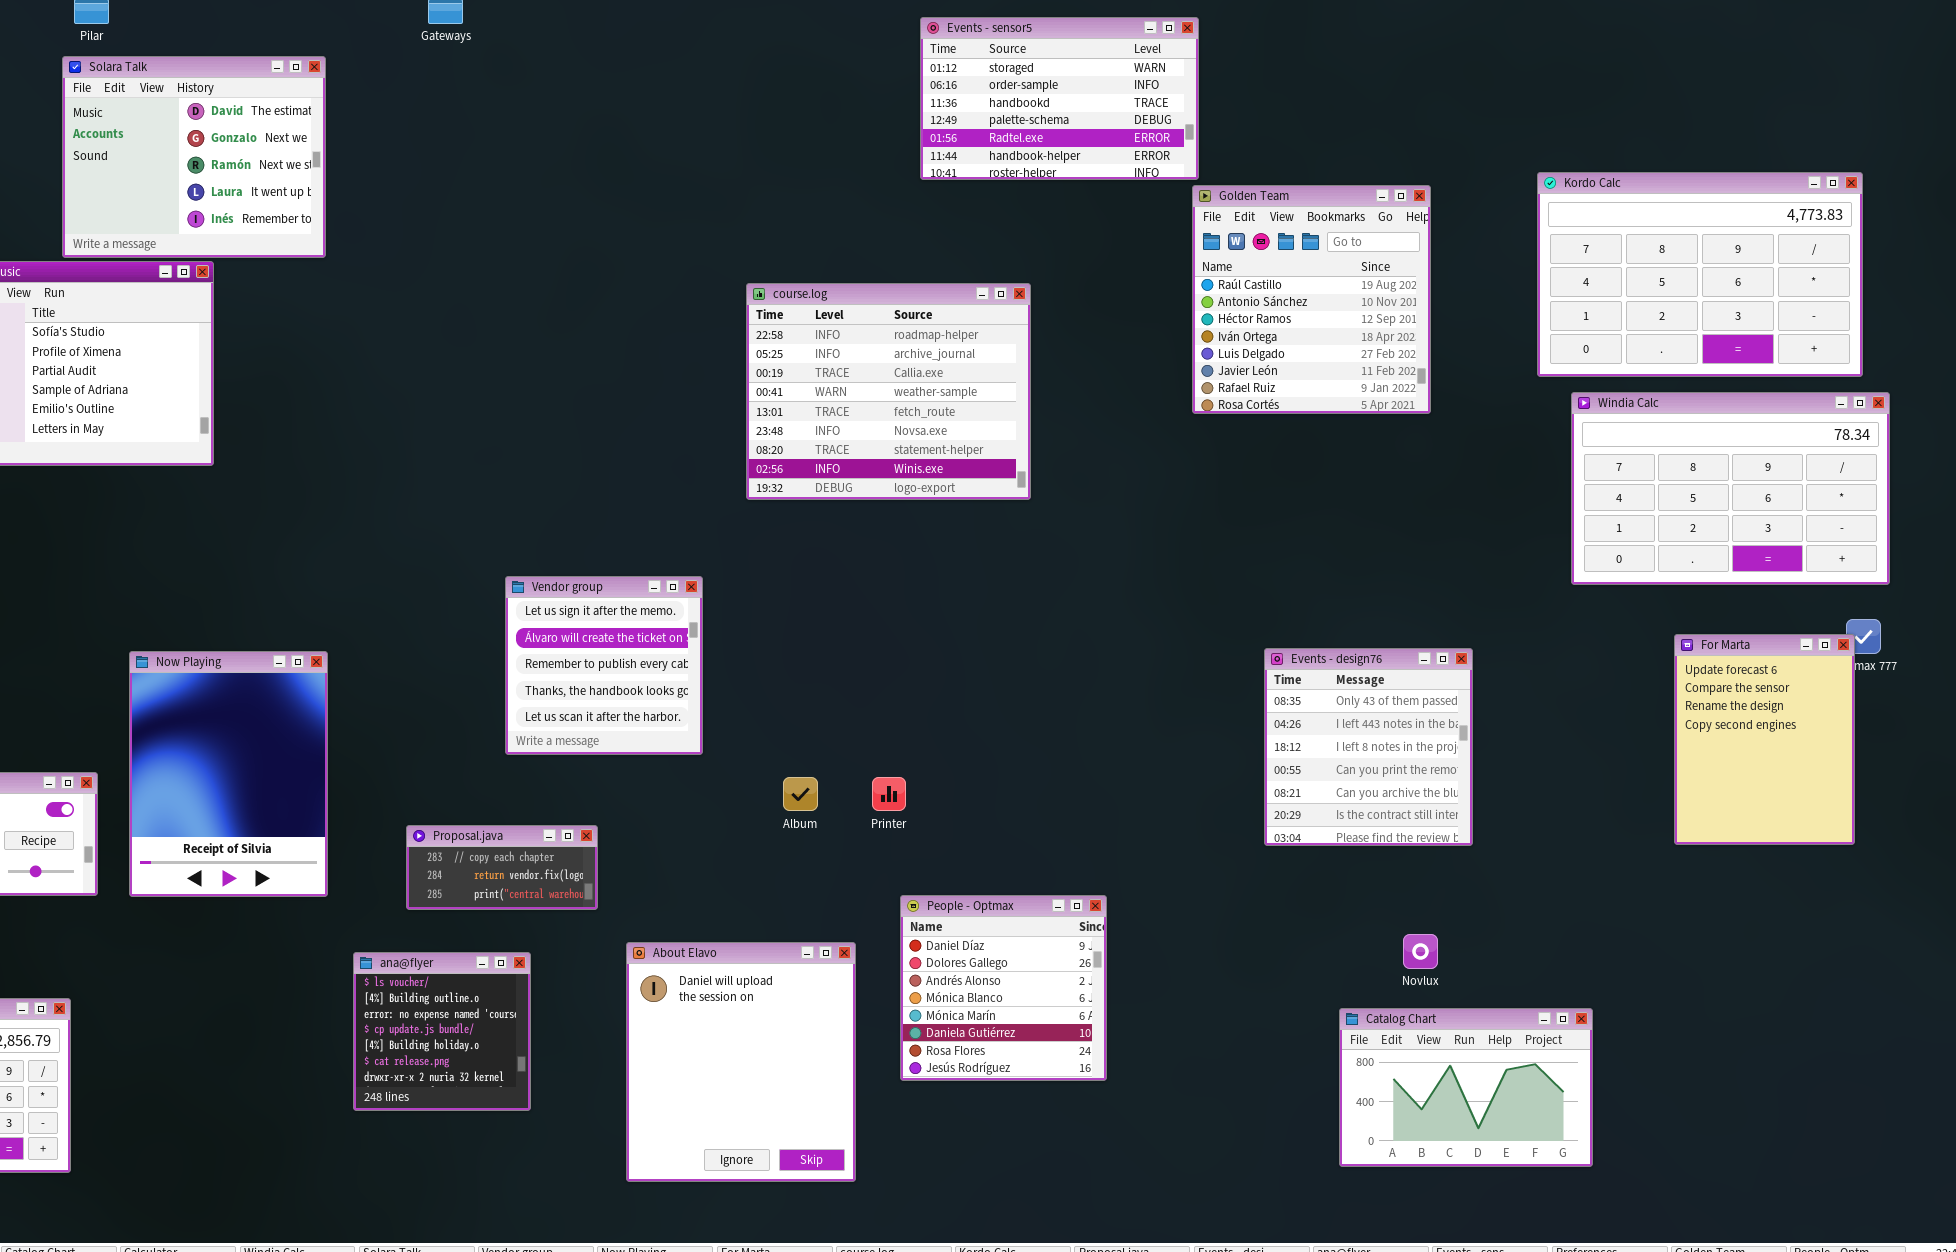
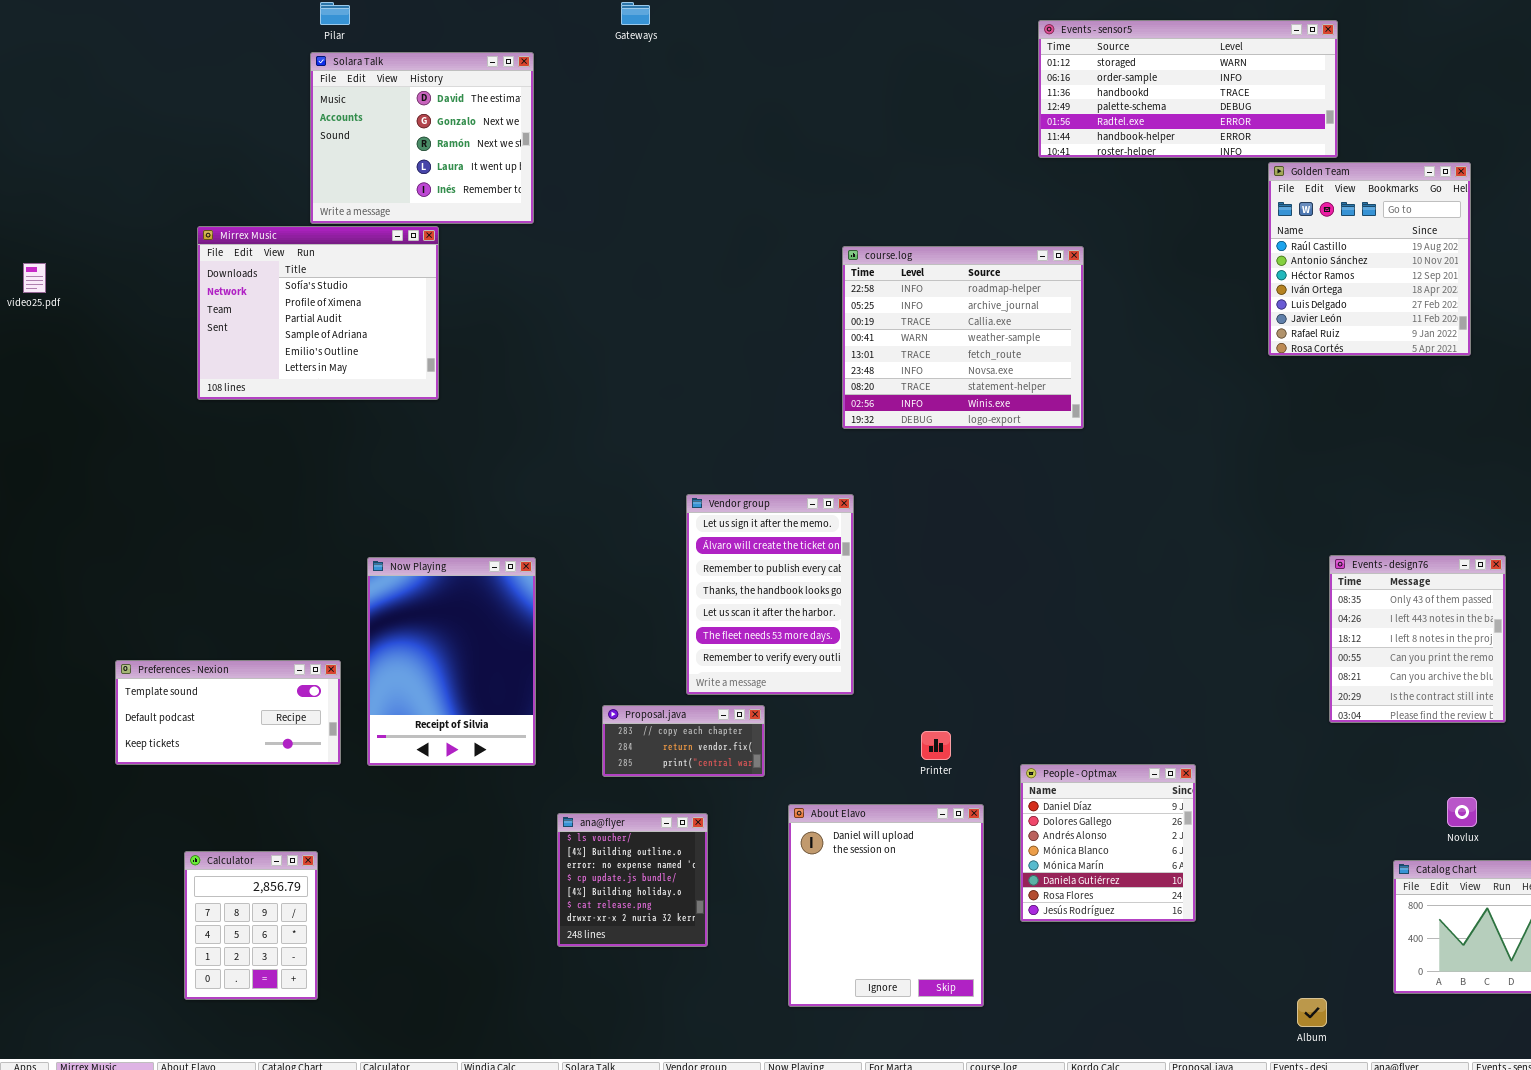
Events - sensor5: [920,17,1199,180] -> [1038,20,1338,158], resized
course.log: [746,283,1031,500] -> [842,246,1084,429], moved
Vendor group: [505,576,703,755] -> [686,494,854,695], resized
Album: [783,777,818,811] -> [1297,998,1327,1027], moved
Printer: [872,777,906,811] -> [921,731,951,760], moved

